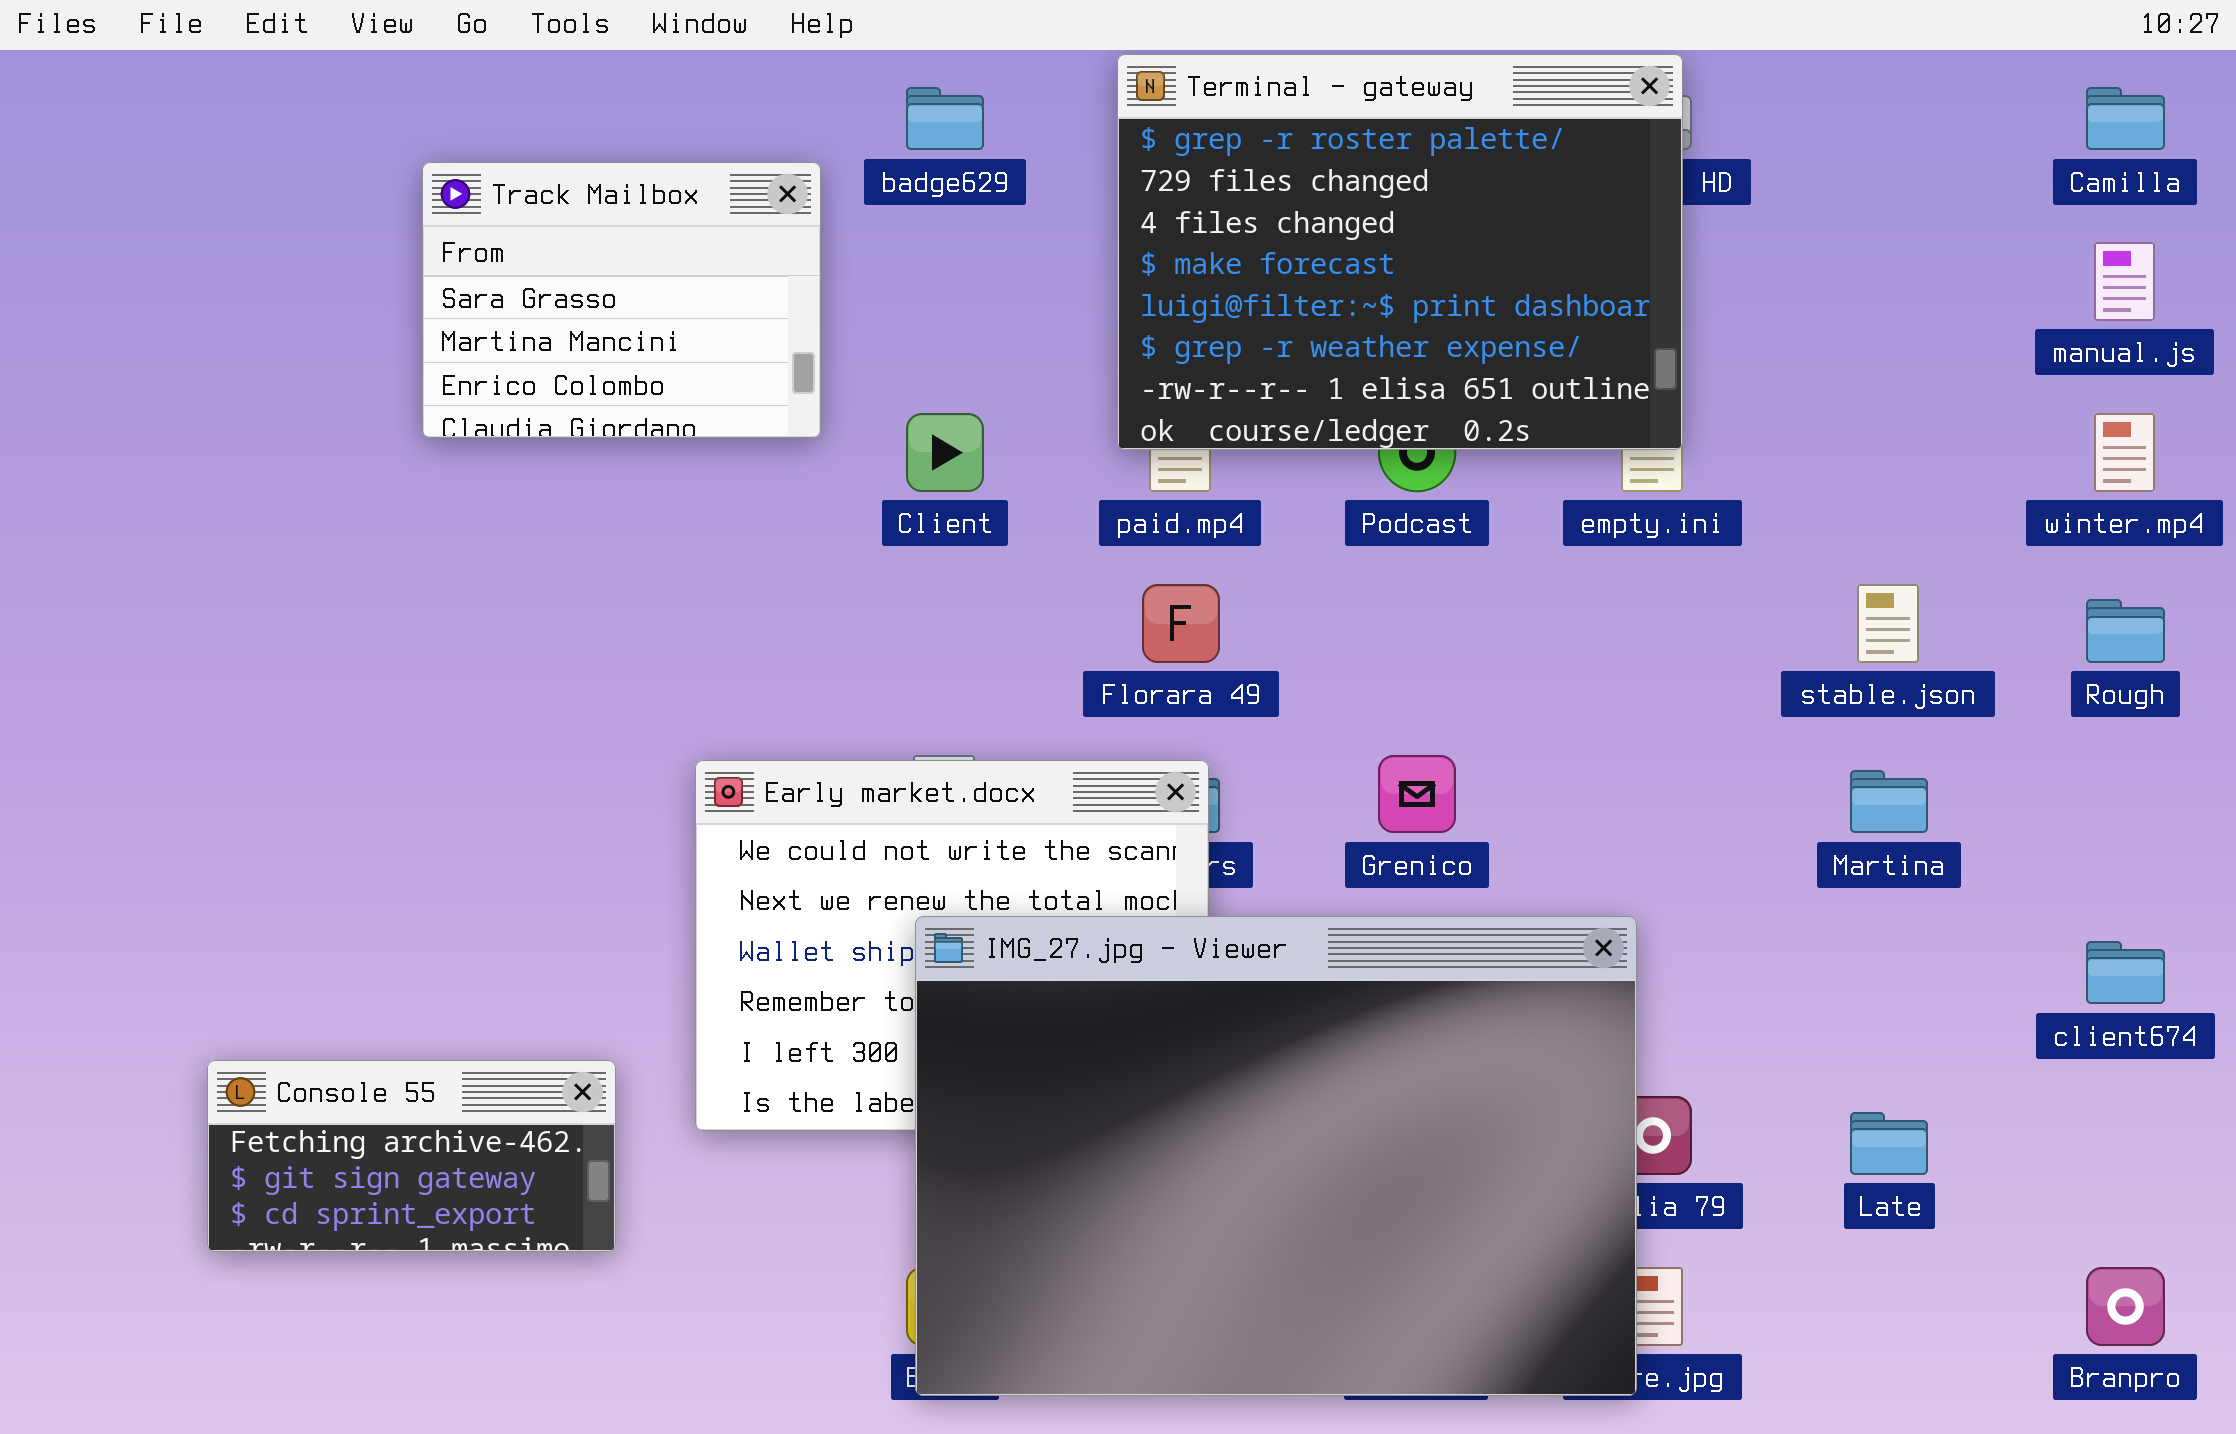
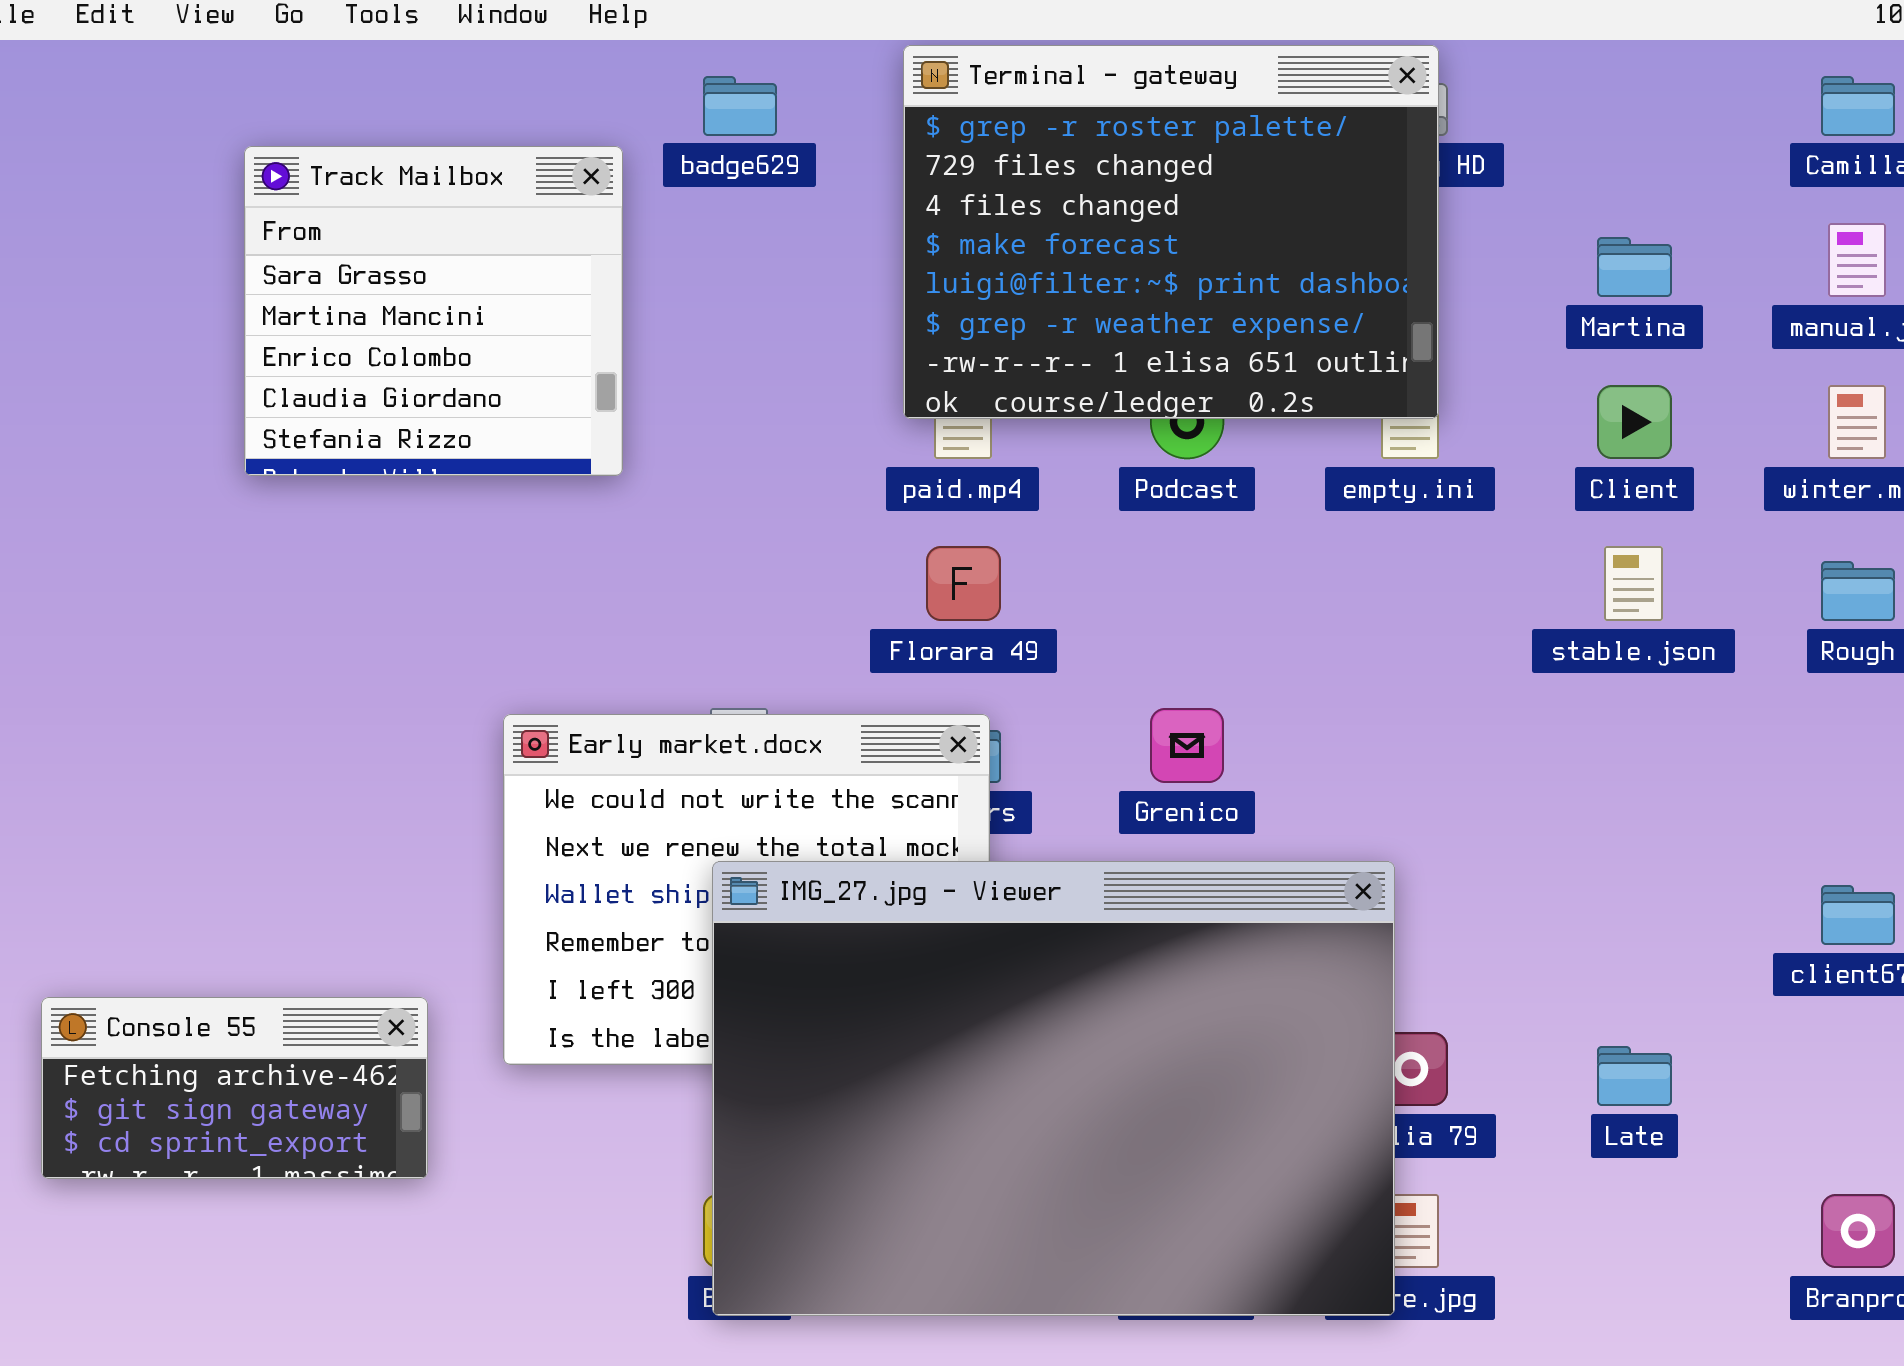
Track Mailbox: [422,162,821,438] -> [244,146,623,476], resized
Client: [906,413,984,492] -> [1597,385,1672,459], moved
Martina: [1850,770,1928,833] -> [1597,237,1672,297], moved

